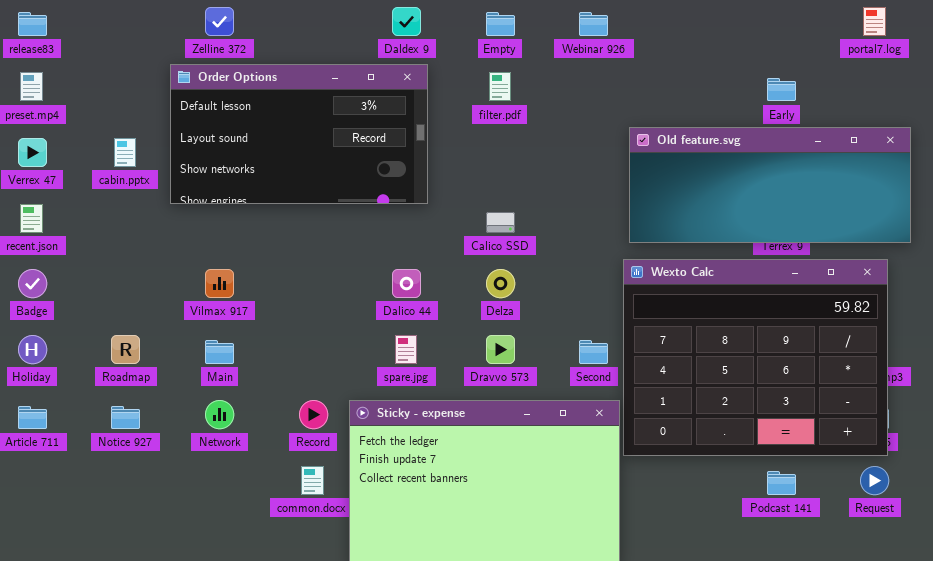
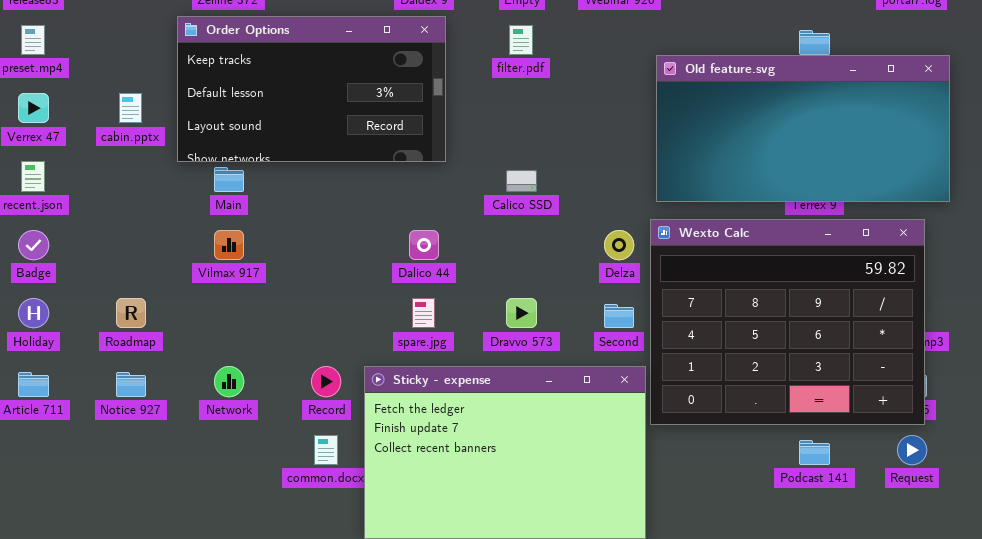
Order Options: [170,64,428,204] -> [177,16,446,162], scrolled up 1 row
Old feature.svg: [629,127,911,243] -> [656,55,950,202], resized
Delza: [486,269,515,298] -> [604,230,634,260], moved
Main: [205,340,234,364] -> [214,167,244,192], moved

